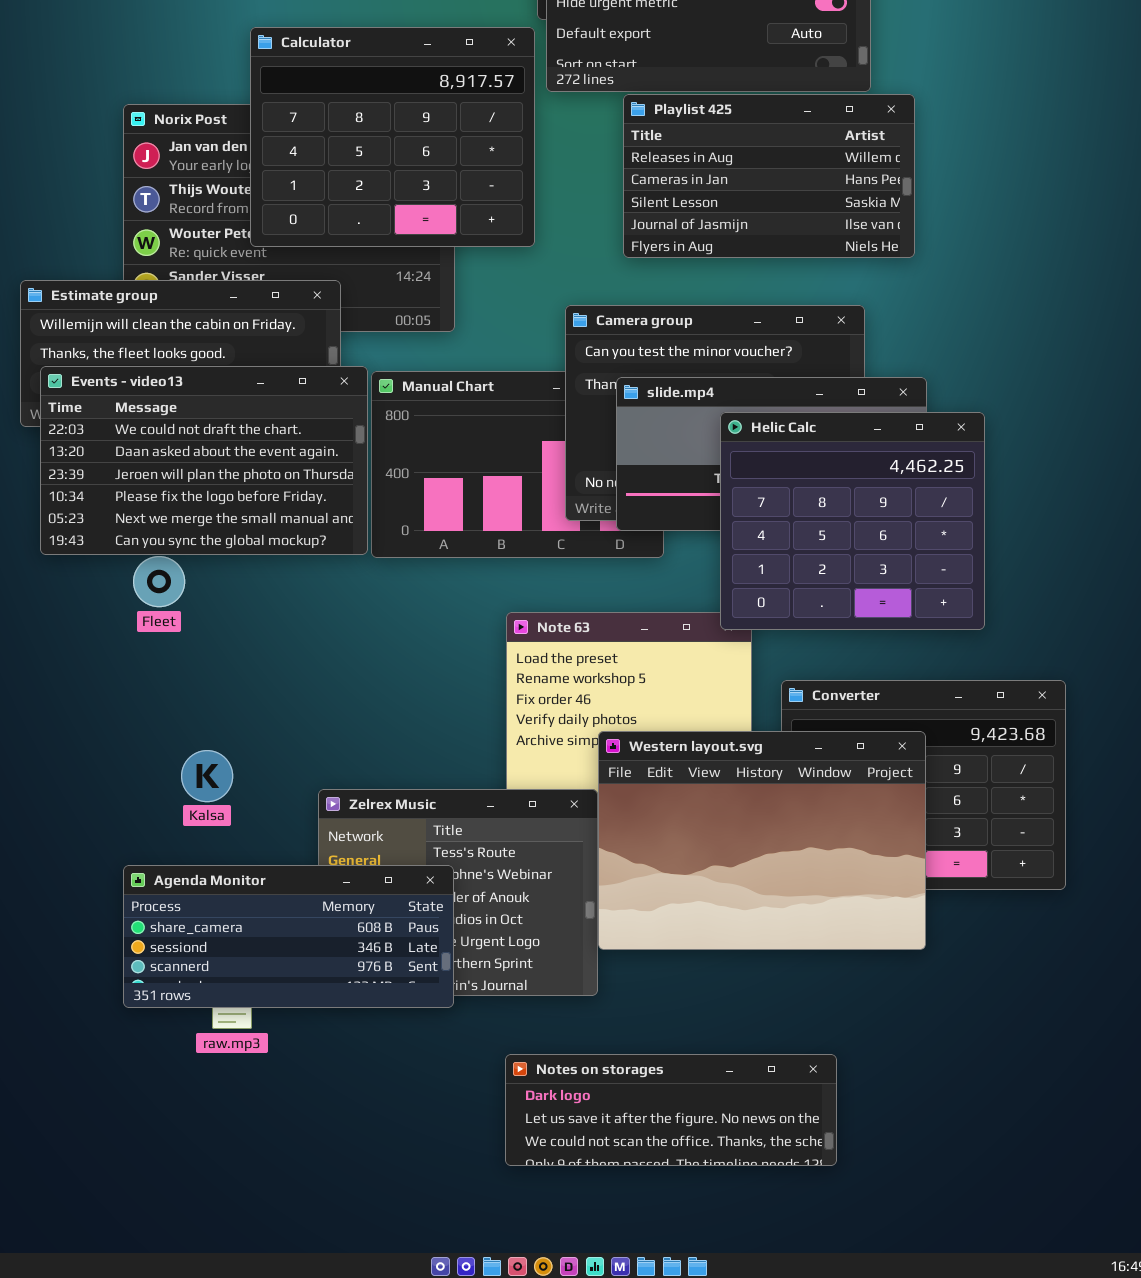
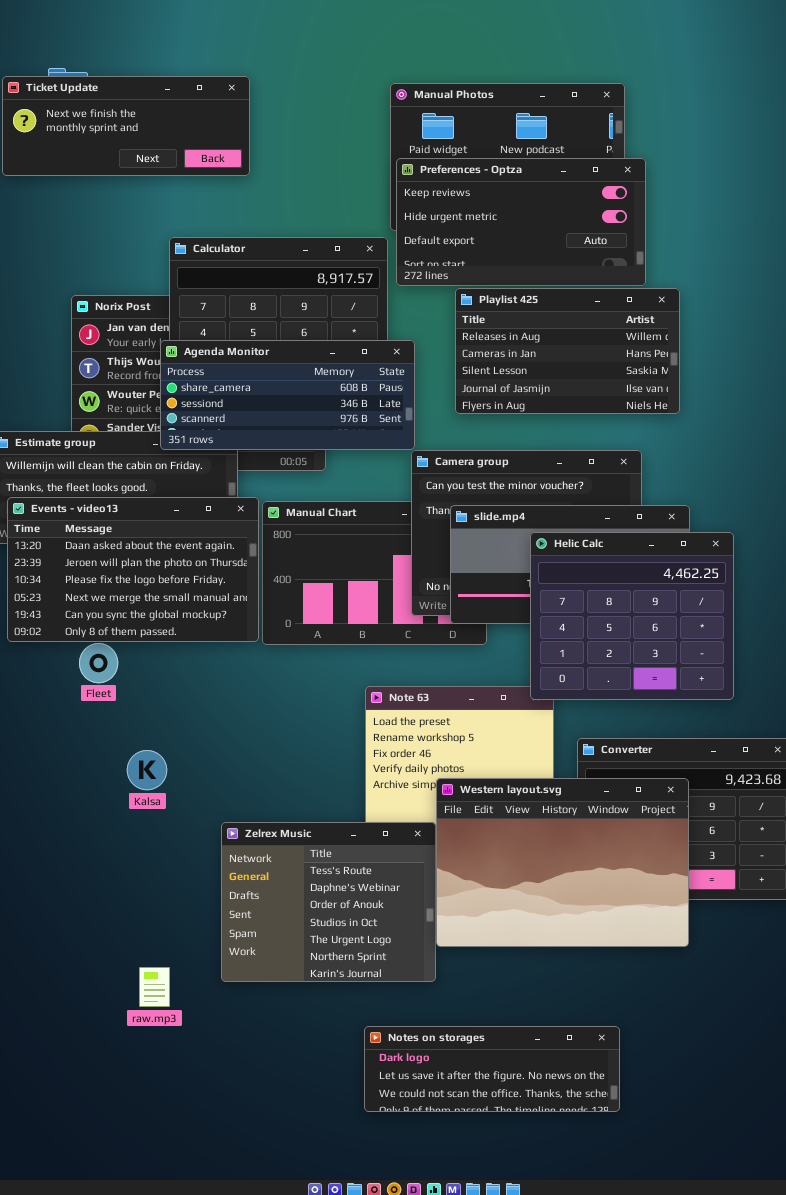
Events - video13: [40,366,368,555] -> [7,497,259,642], scrolled down 1 row
Kalsa: [181,750,233,802] -> [127,750,167,790], moved
Agenda Monitor: [123,865,454,1008] -> [160,340,415,450], moved

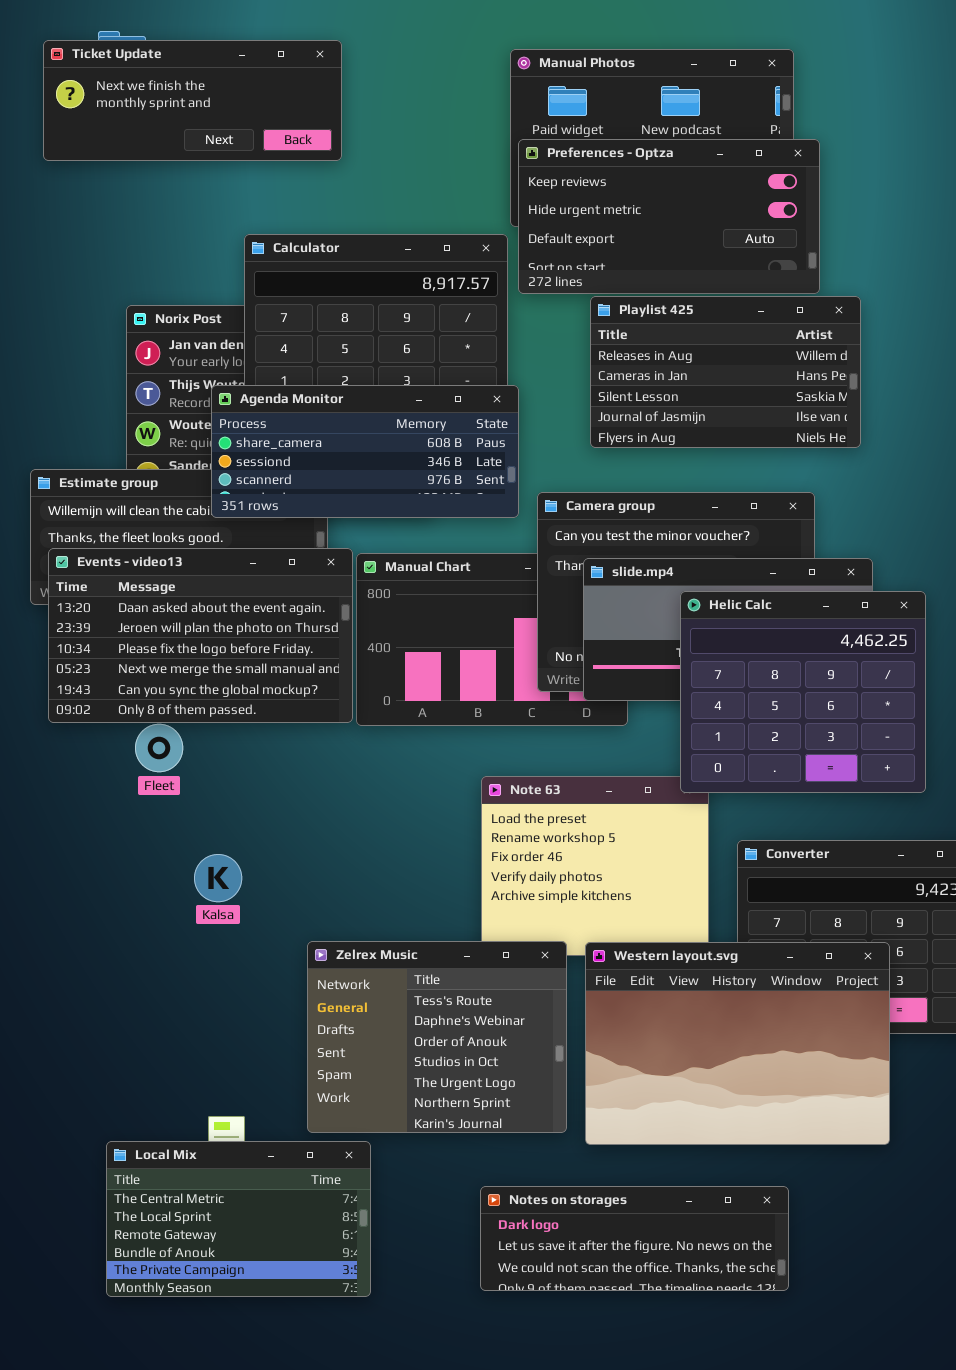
Agenda Monitor: [160,340,415,450] -> [211,385,519,518], moved
Western layout.svg: [436,778,689,947] -> [585,942,890,1145], moved
Local Mix: none -> [106,1141,371,1297], opened

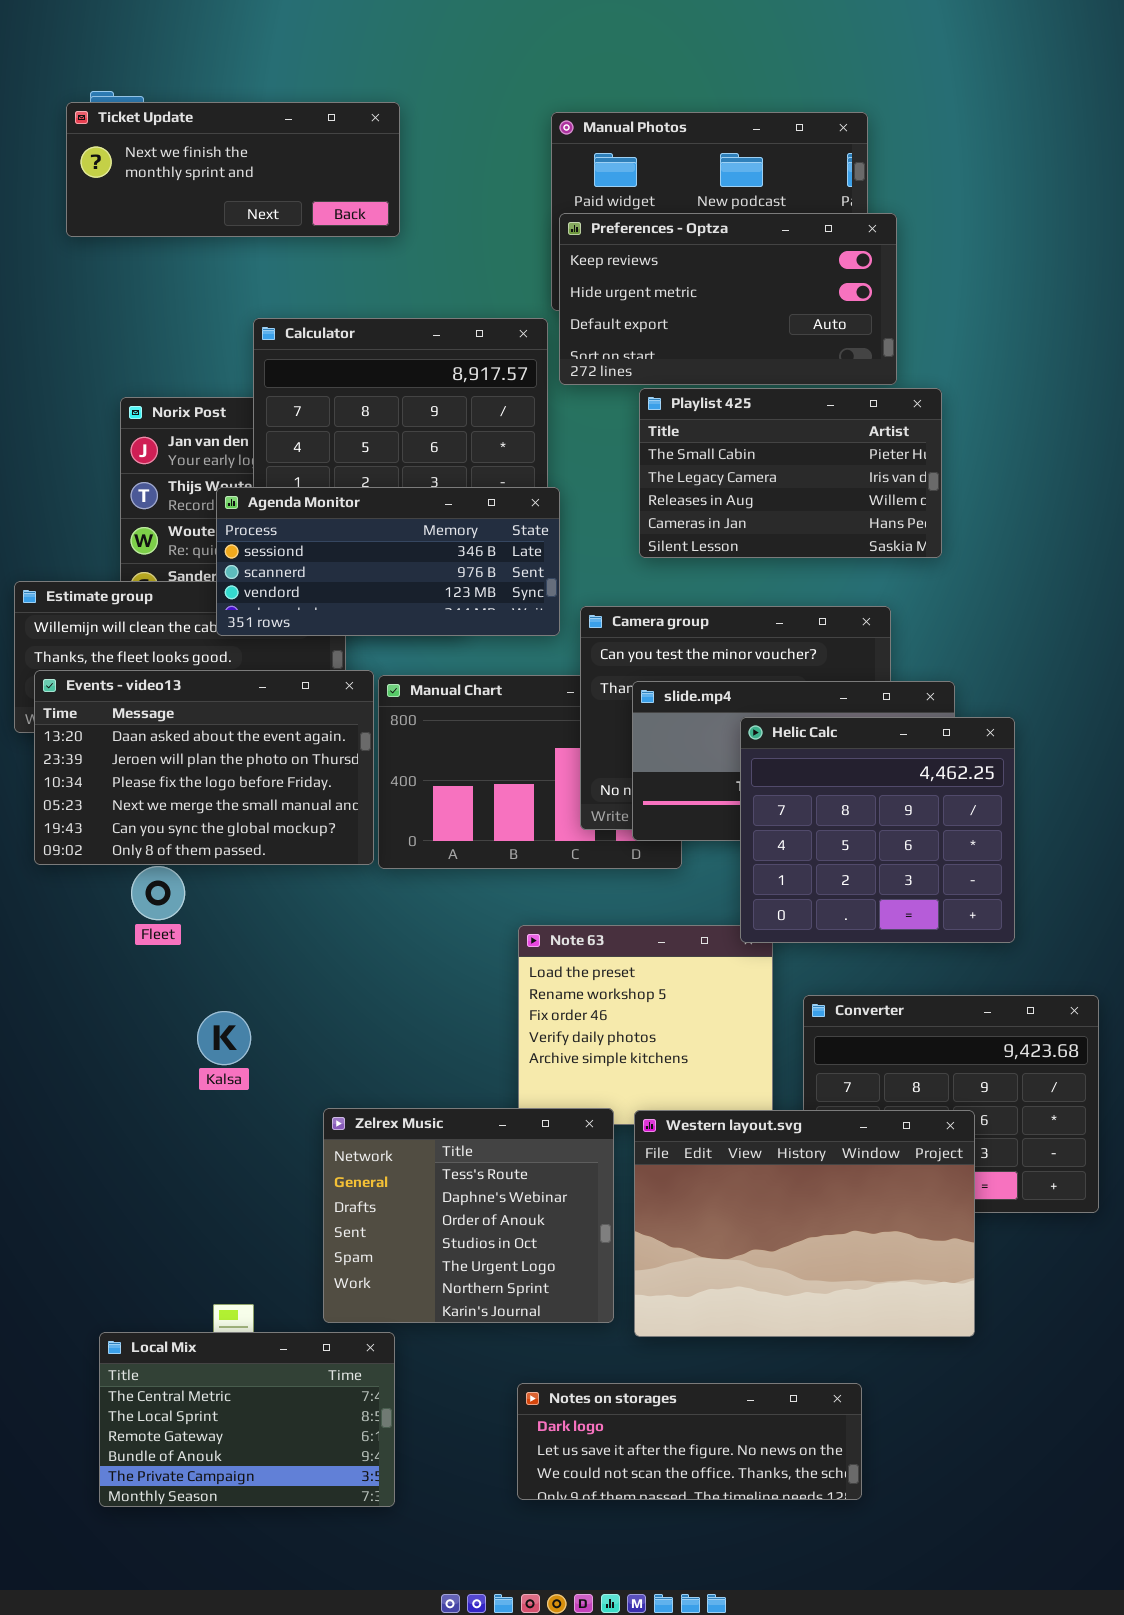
Ticket Update: [43,40,342,161] -> [66,102,400,237], moved
Playlist 425: [590,296,861,448] -> [639,388,942,558], scrolled up 2 rows
Agenda Monitor: [211,385,519,518] -> [216,487,560,636], scrolled down 1 row

